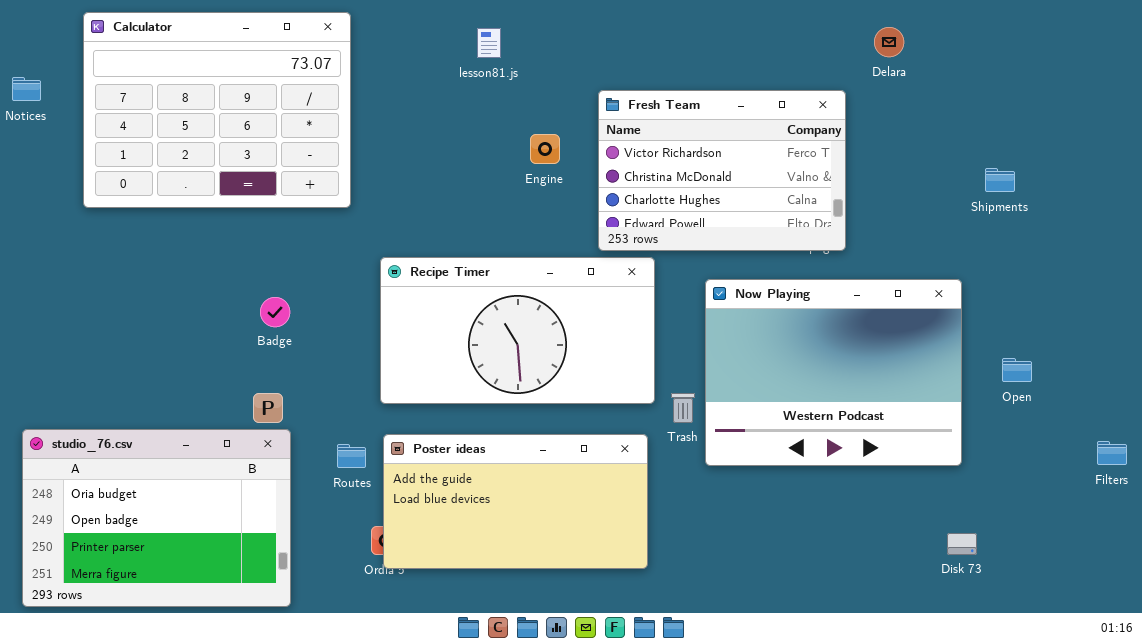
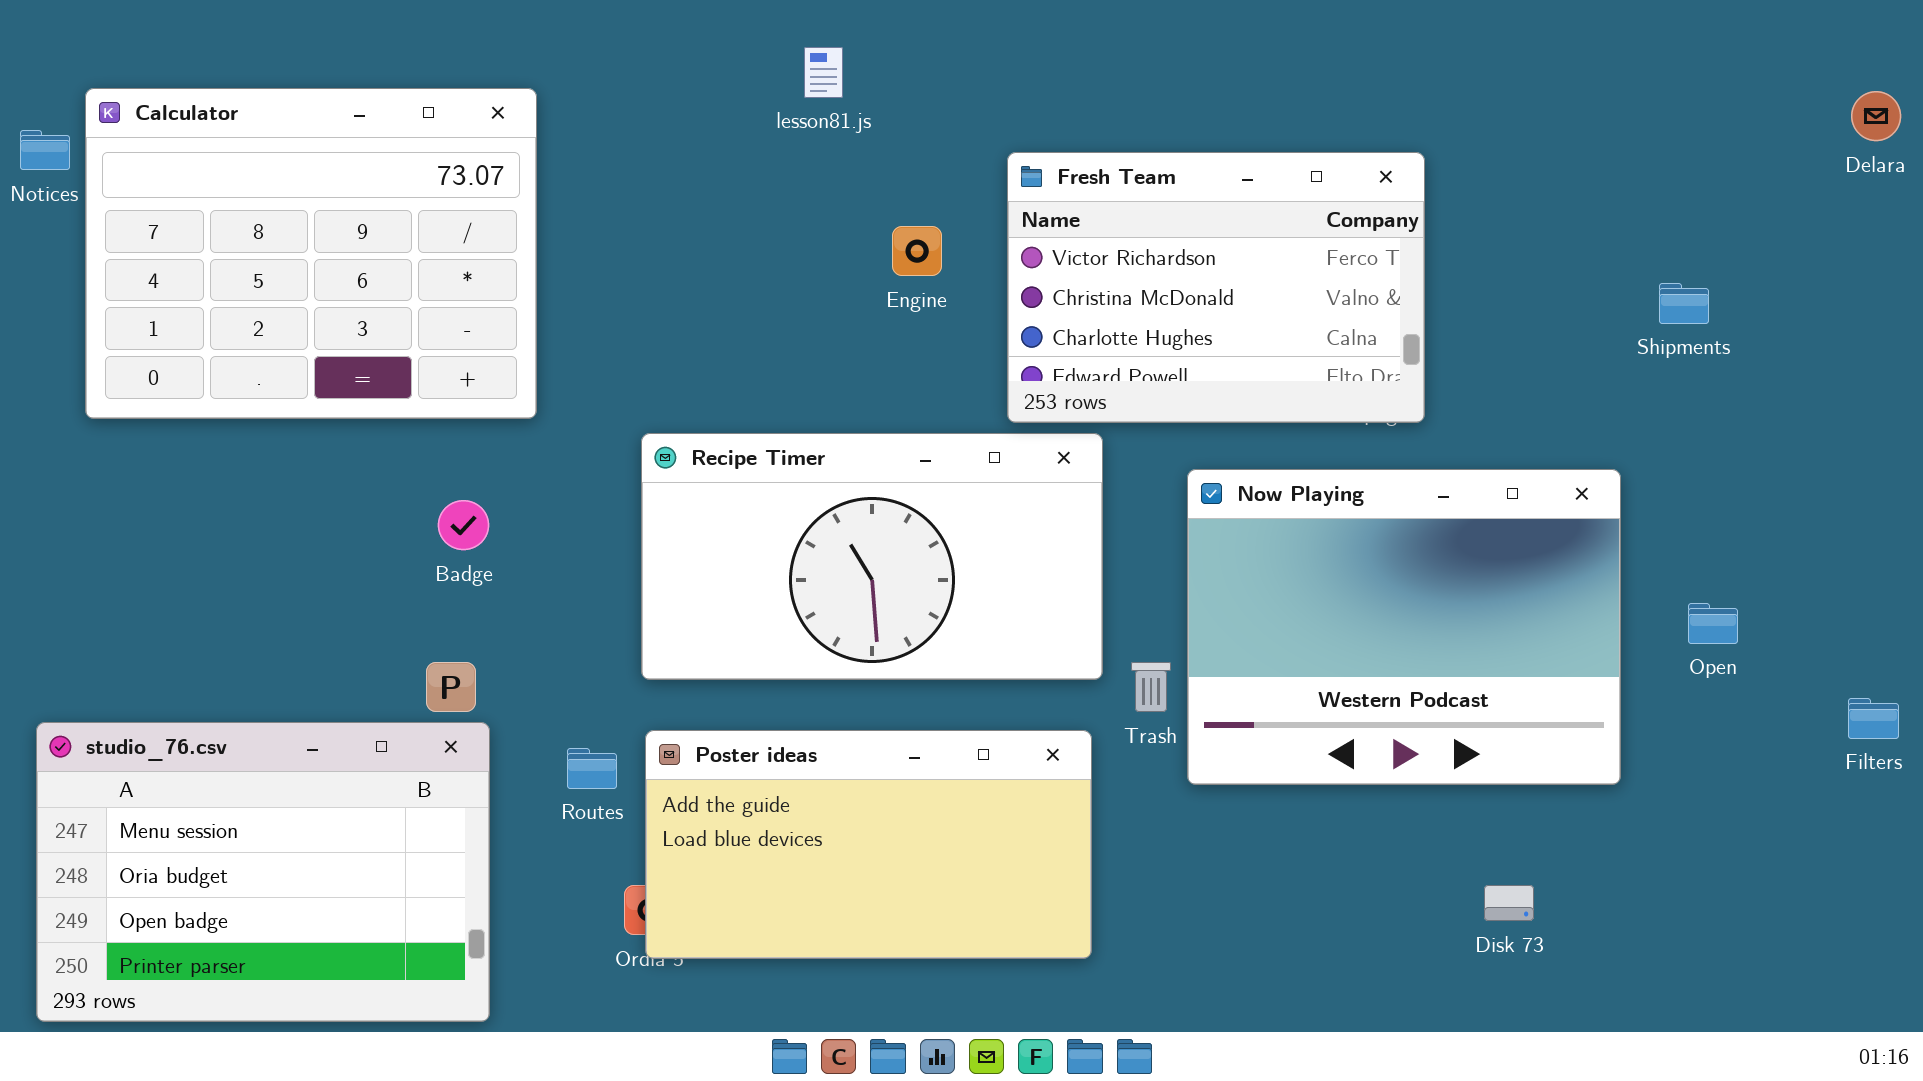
Calculator: [83,12,351,208] -> [85,88,537,419], moved
Delara: [874,27,904,57] -> [1851,91,1901,141], moved
studio_76.csv: [22,429,291,607] -> [36,722,490,1022], scrolled up 1 row
Filters: [1097,441,1127,465] -> [1848,698,1899,739], moved
Disk 73: [947,533,977,555] -> [1484,885,1534,921], moved

